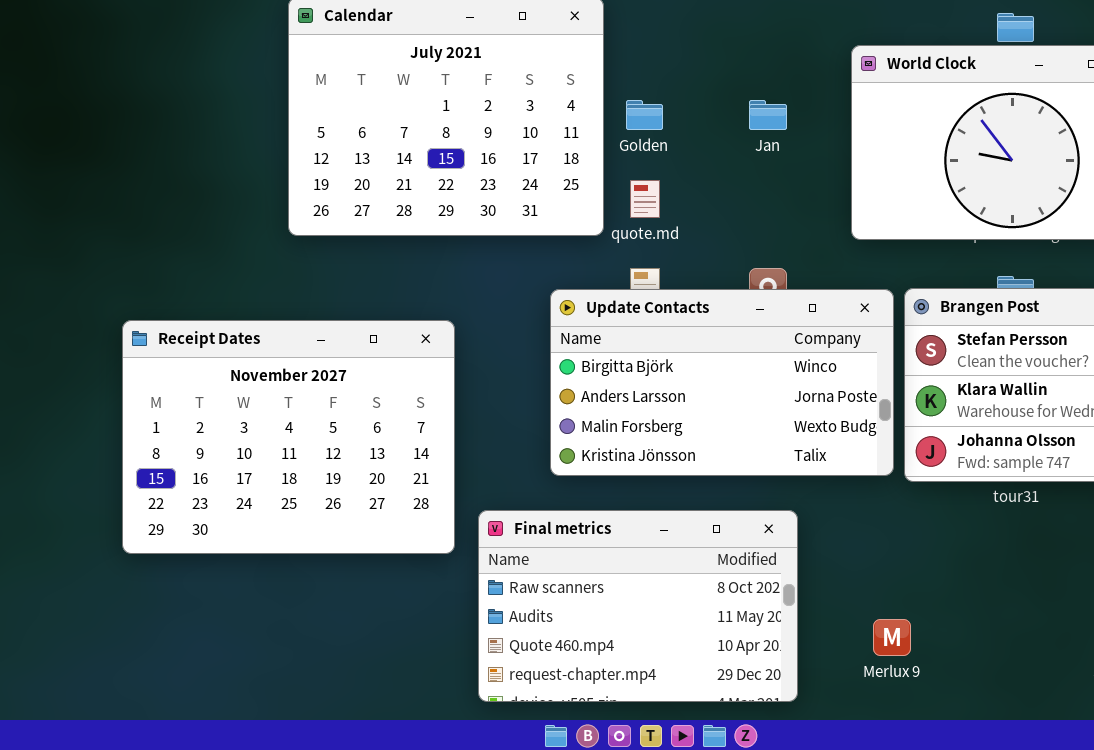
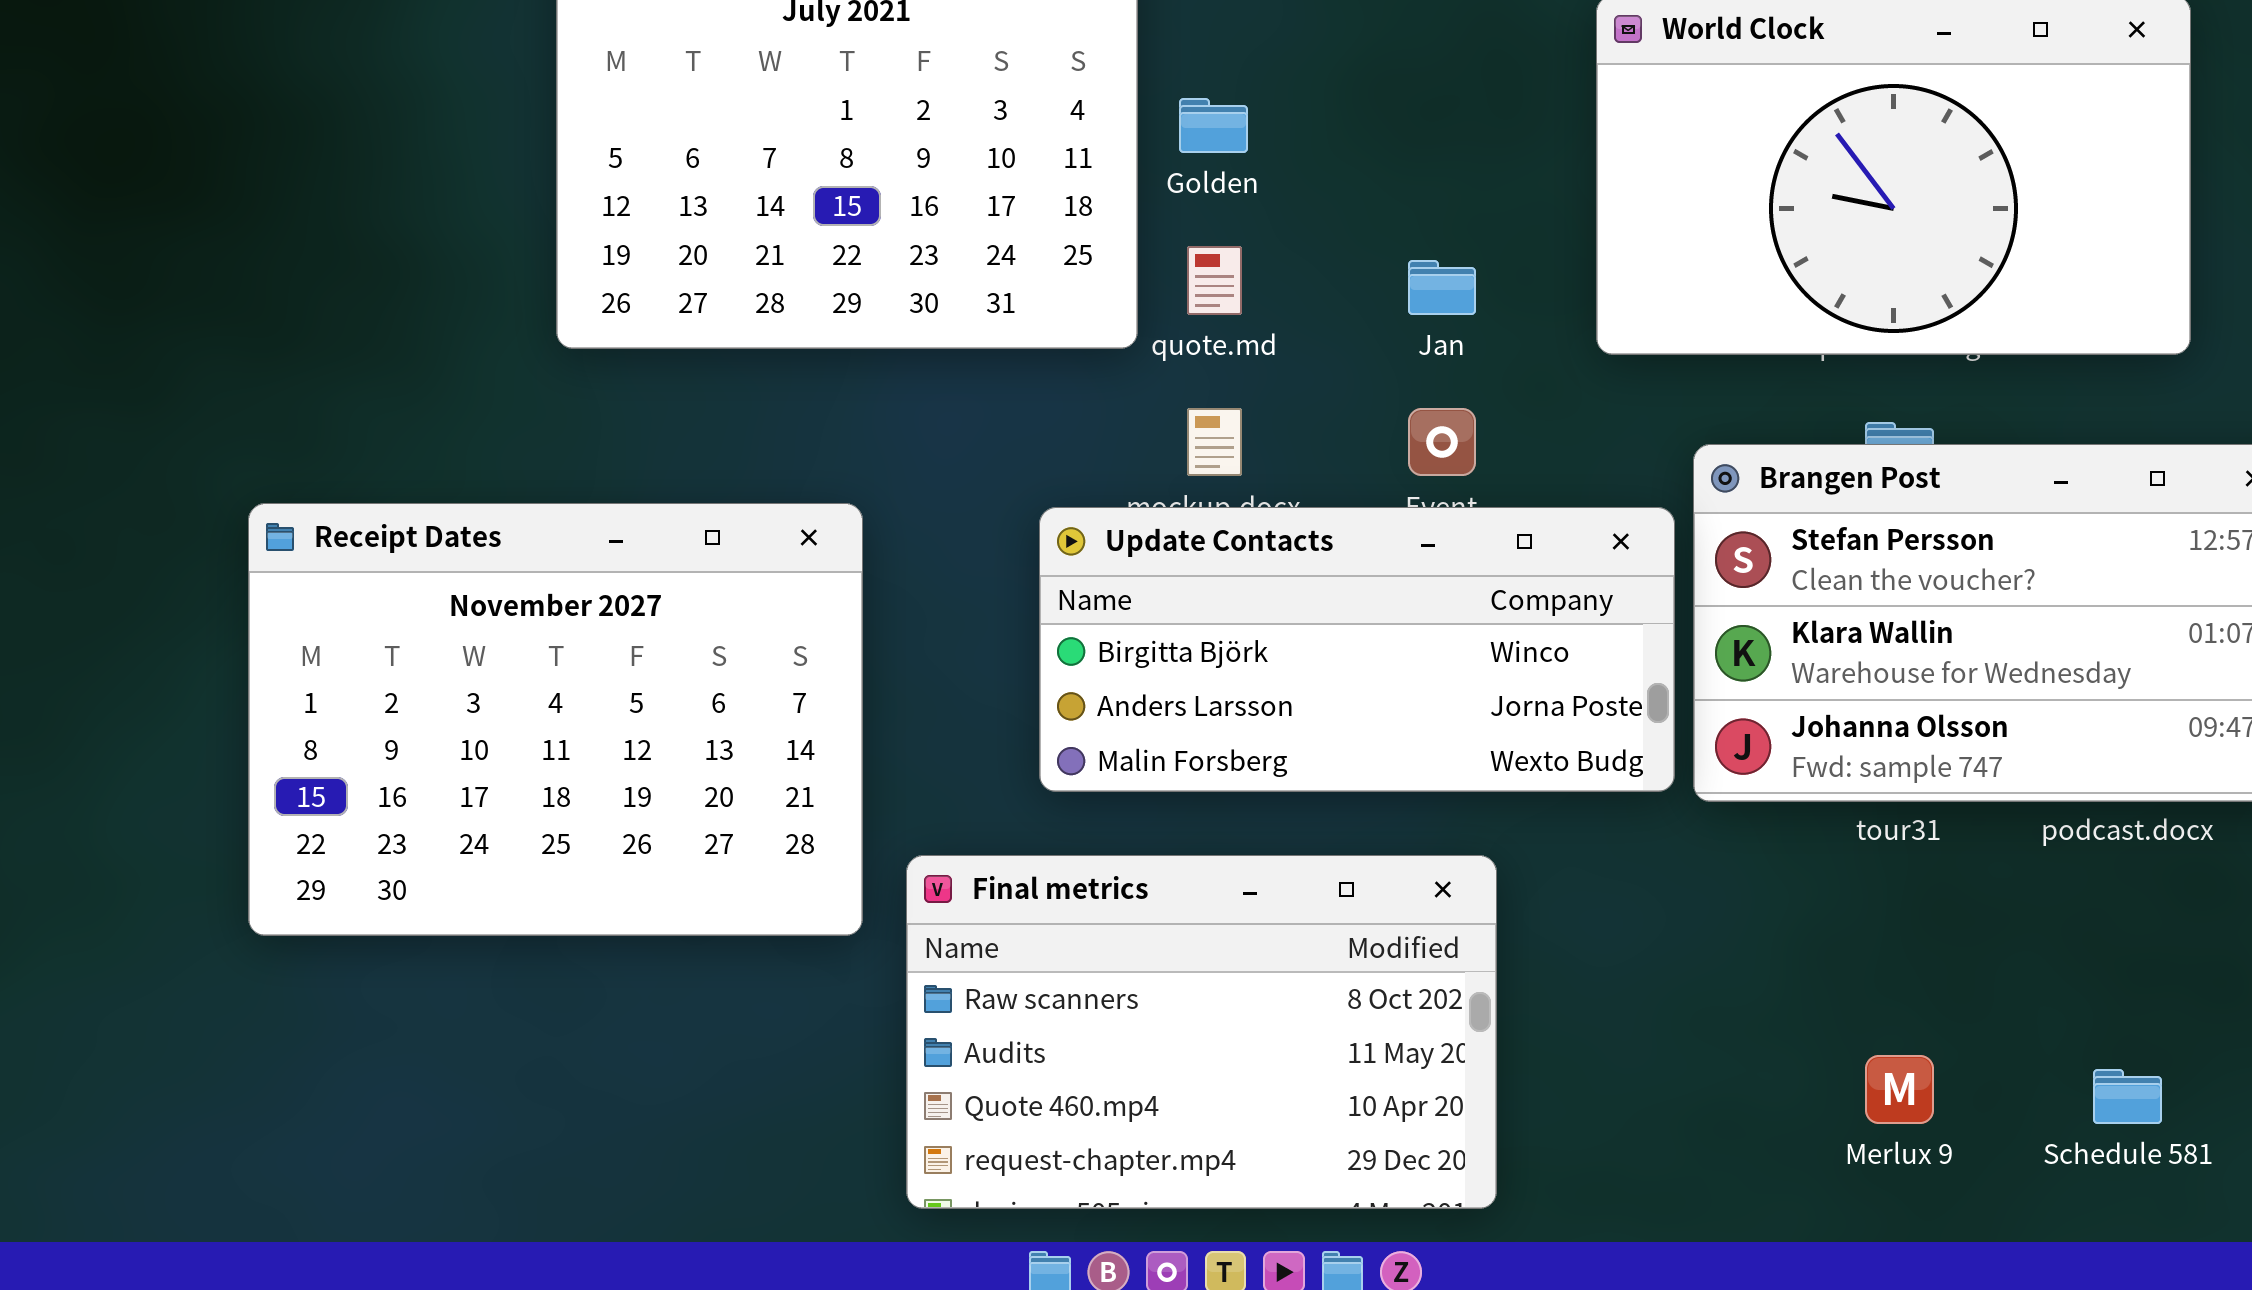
Jan: [749,100,787,130] -> [1408,260,1476,315], moved
Update Contacts: [550,289,894,476] -> [1039,507,1675,792], resized
Merlux 9: [873,619,911,656] -> [1865,1055,1934,1124], moved

